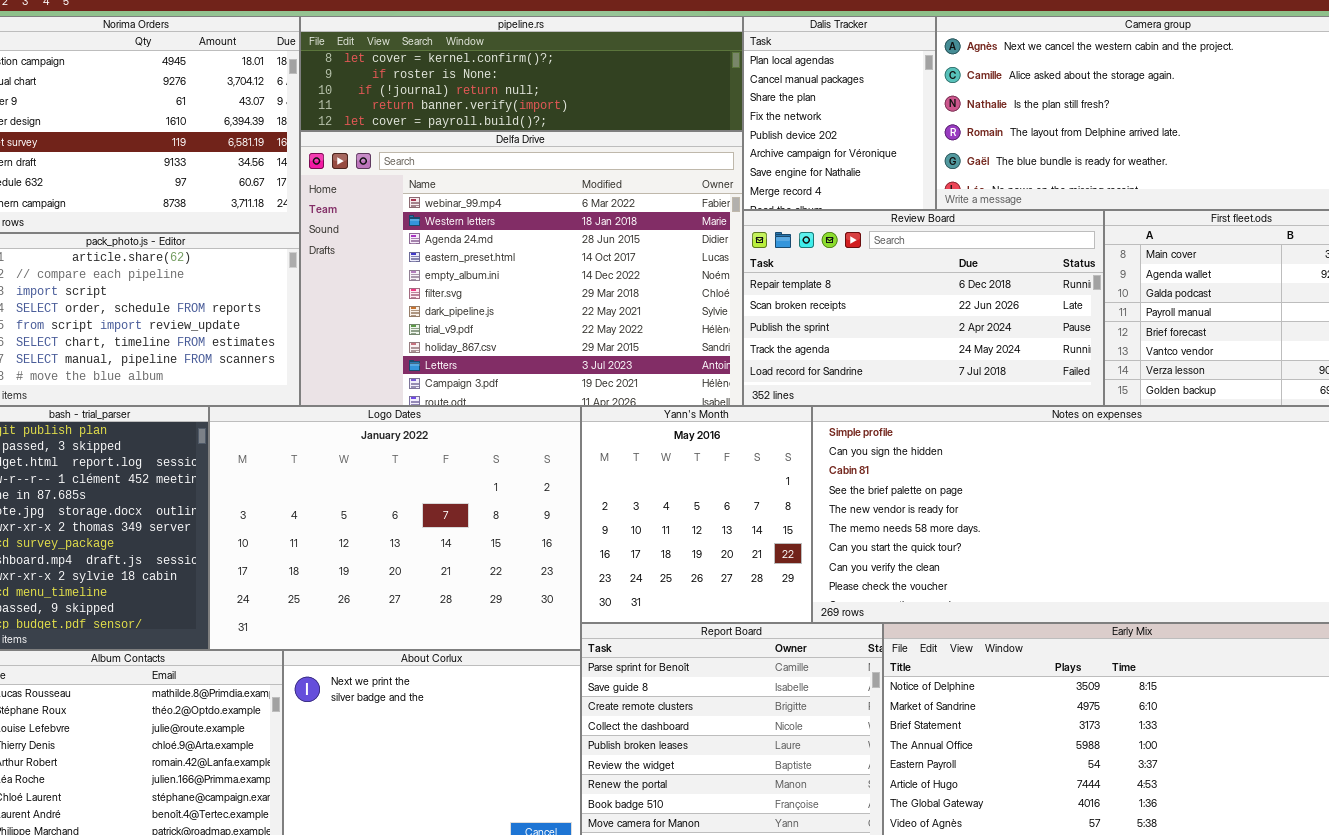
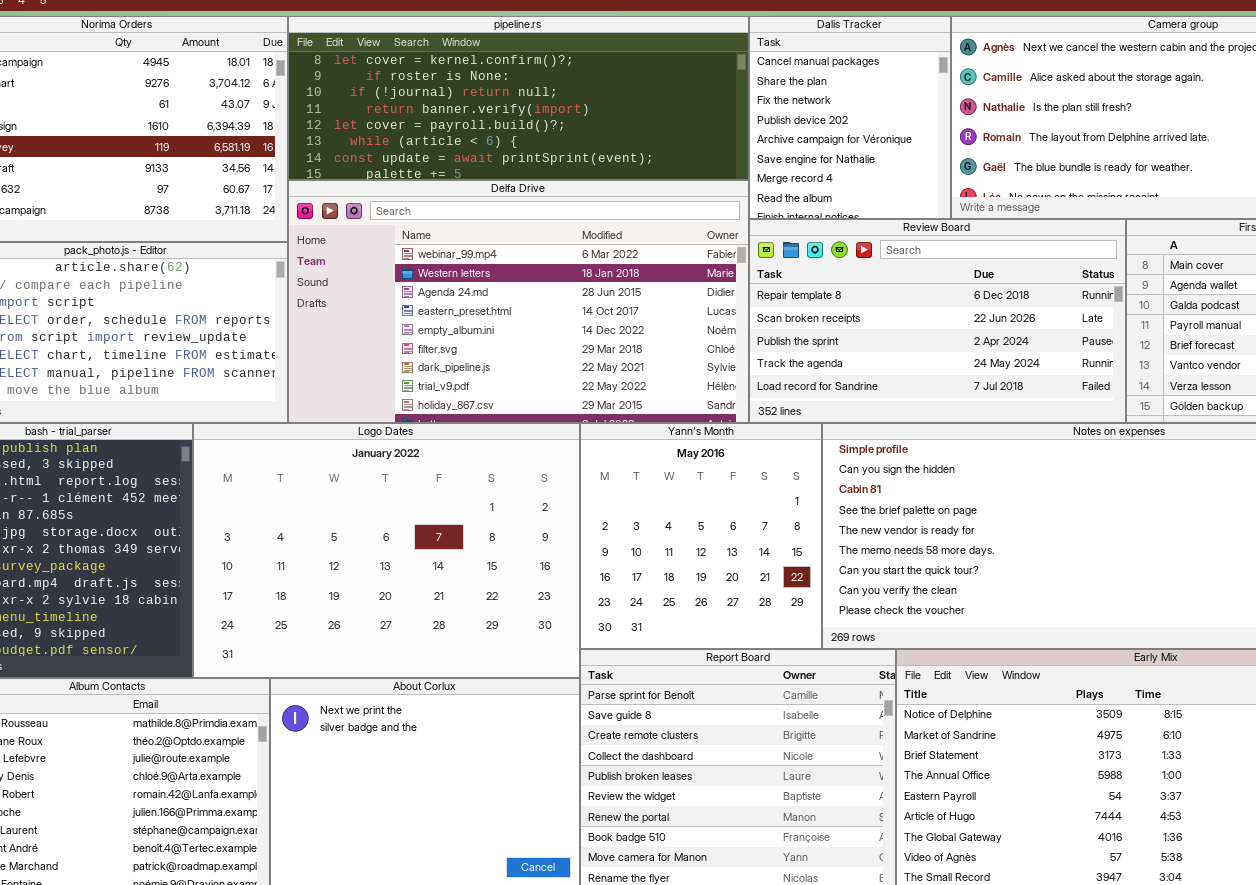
pipeline.rs: [300,16,743,131] -> [288,16,749,180], resized
Dalis Tracker: [743,16,936,210] -> [749,16,951,219], scrolled down 1 row
Delfa Drive: [300,131,743,406] -> [288,180,749,423], resized

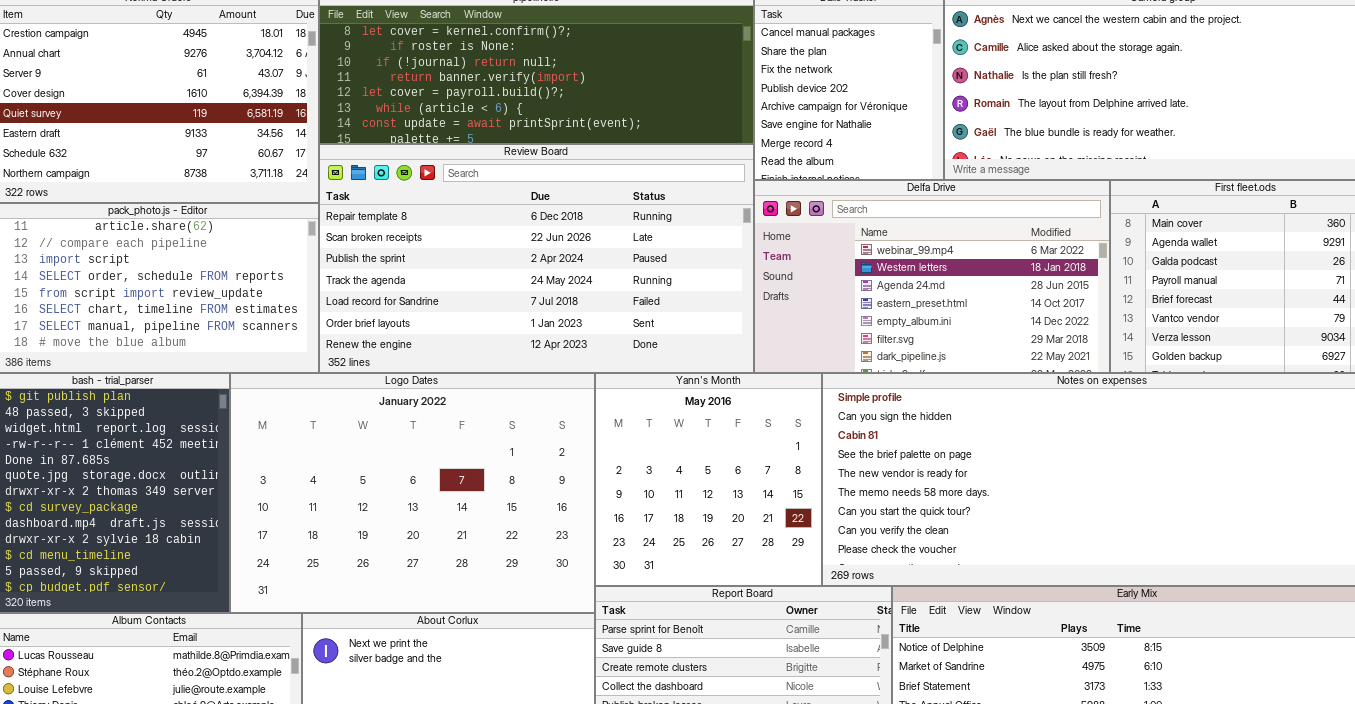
Delfa Drive: [288,180,749,423] -> [754,180,1110,373], moved, resized
Review Board: [749,219,1126,423] -> [319,144,754,373], moved, resized

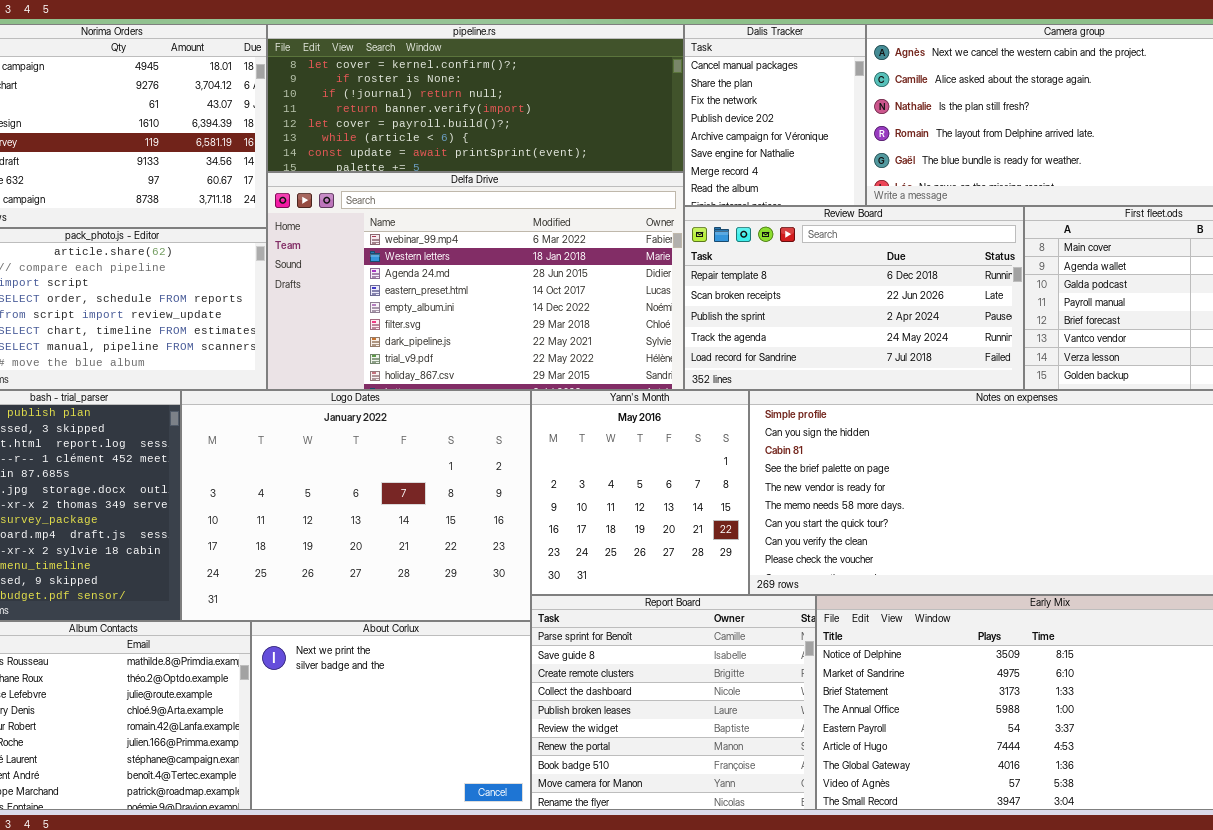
Review Board: [319,144,754,373] -> [684,206,1024,390], moved, resized
Delfa Drive: [754,180,1110,373] -> [267,172,684,390], moved, resized

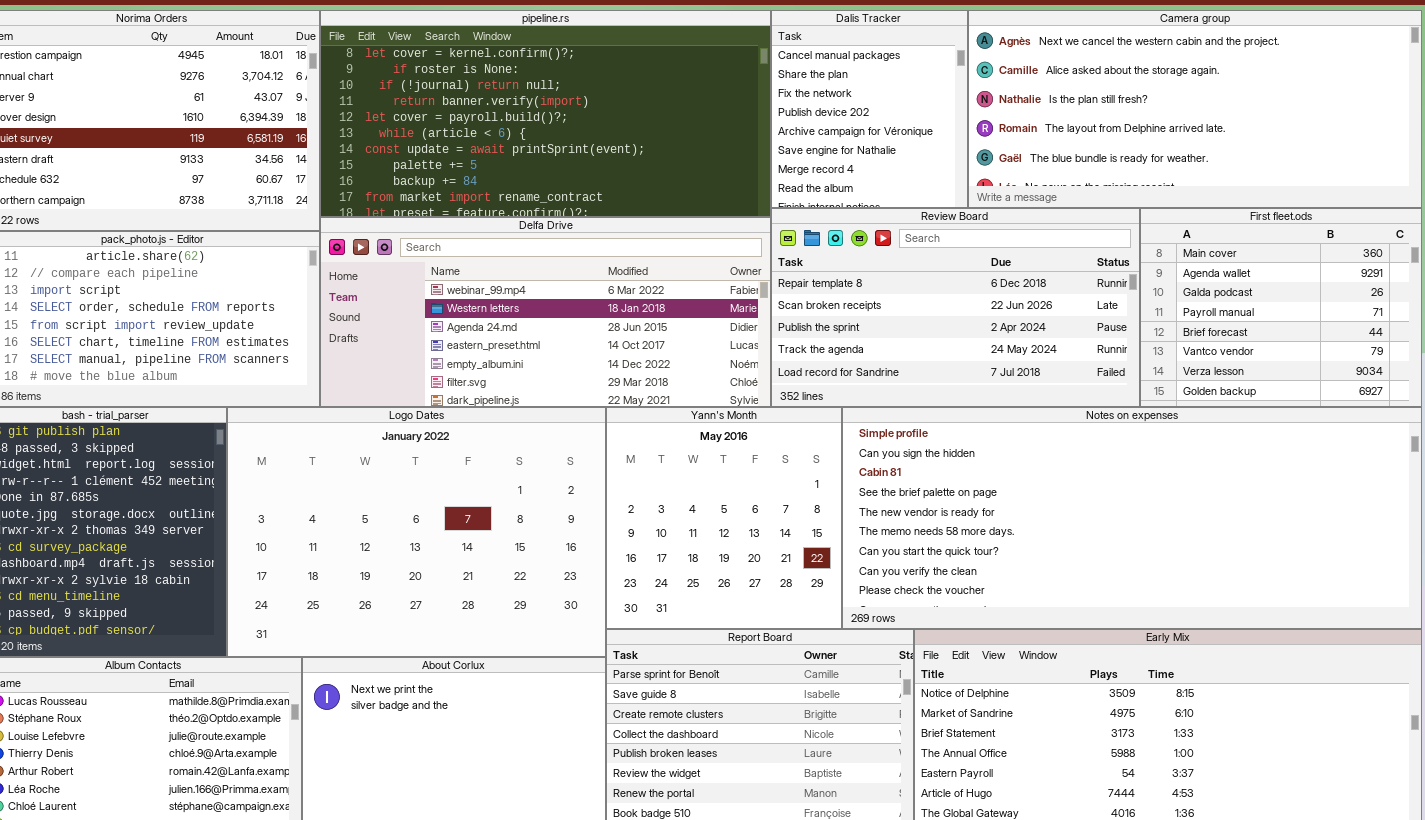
pipeline.rs: [267,24,684,172] -> [320,10,771,217], resized
Delfa Drive: [267,172,684,390] -> [320,217,771,407], resized

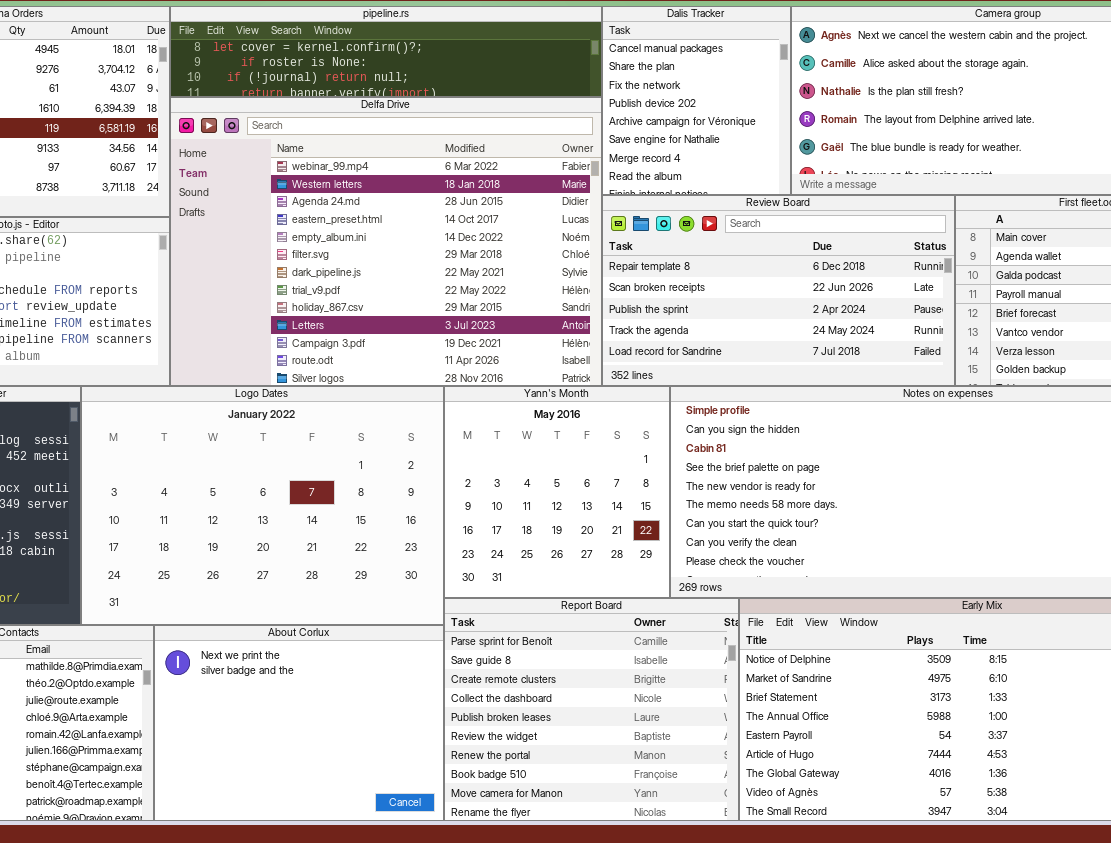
pipeline.rs: [320,10,771,217] -> [170,6,602,97], resized
Delfa Drive: [320,217,771,407] -> [170,97,602,386], resized

